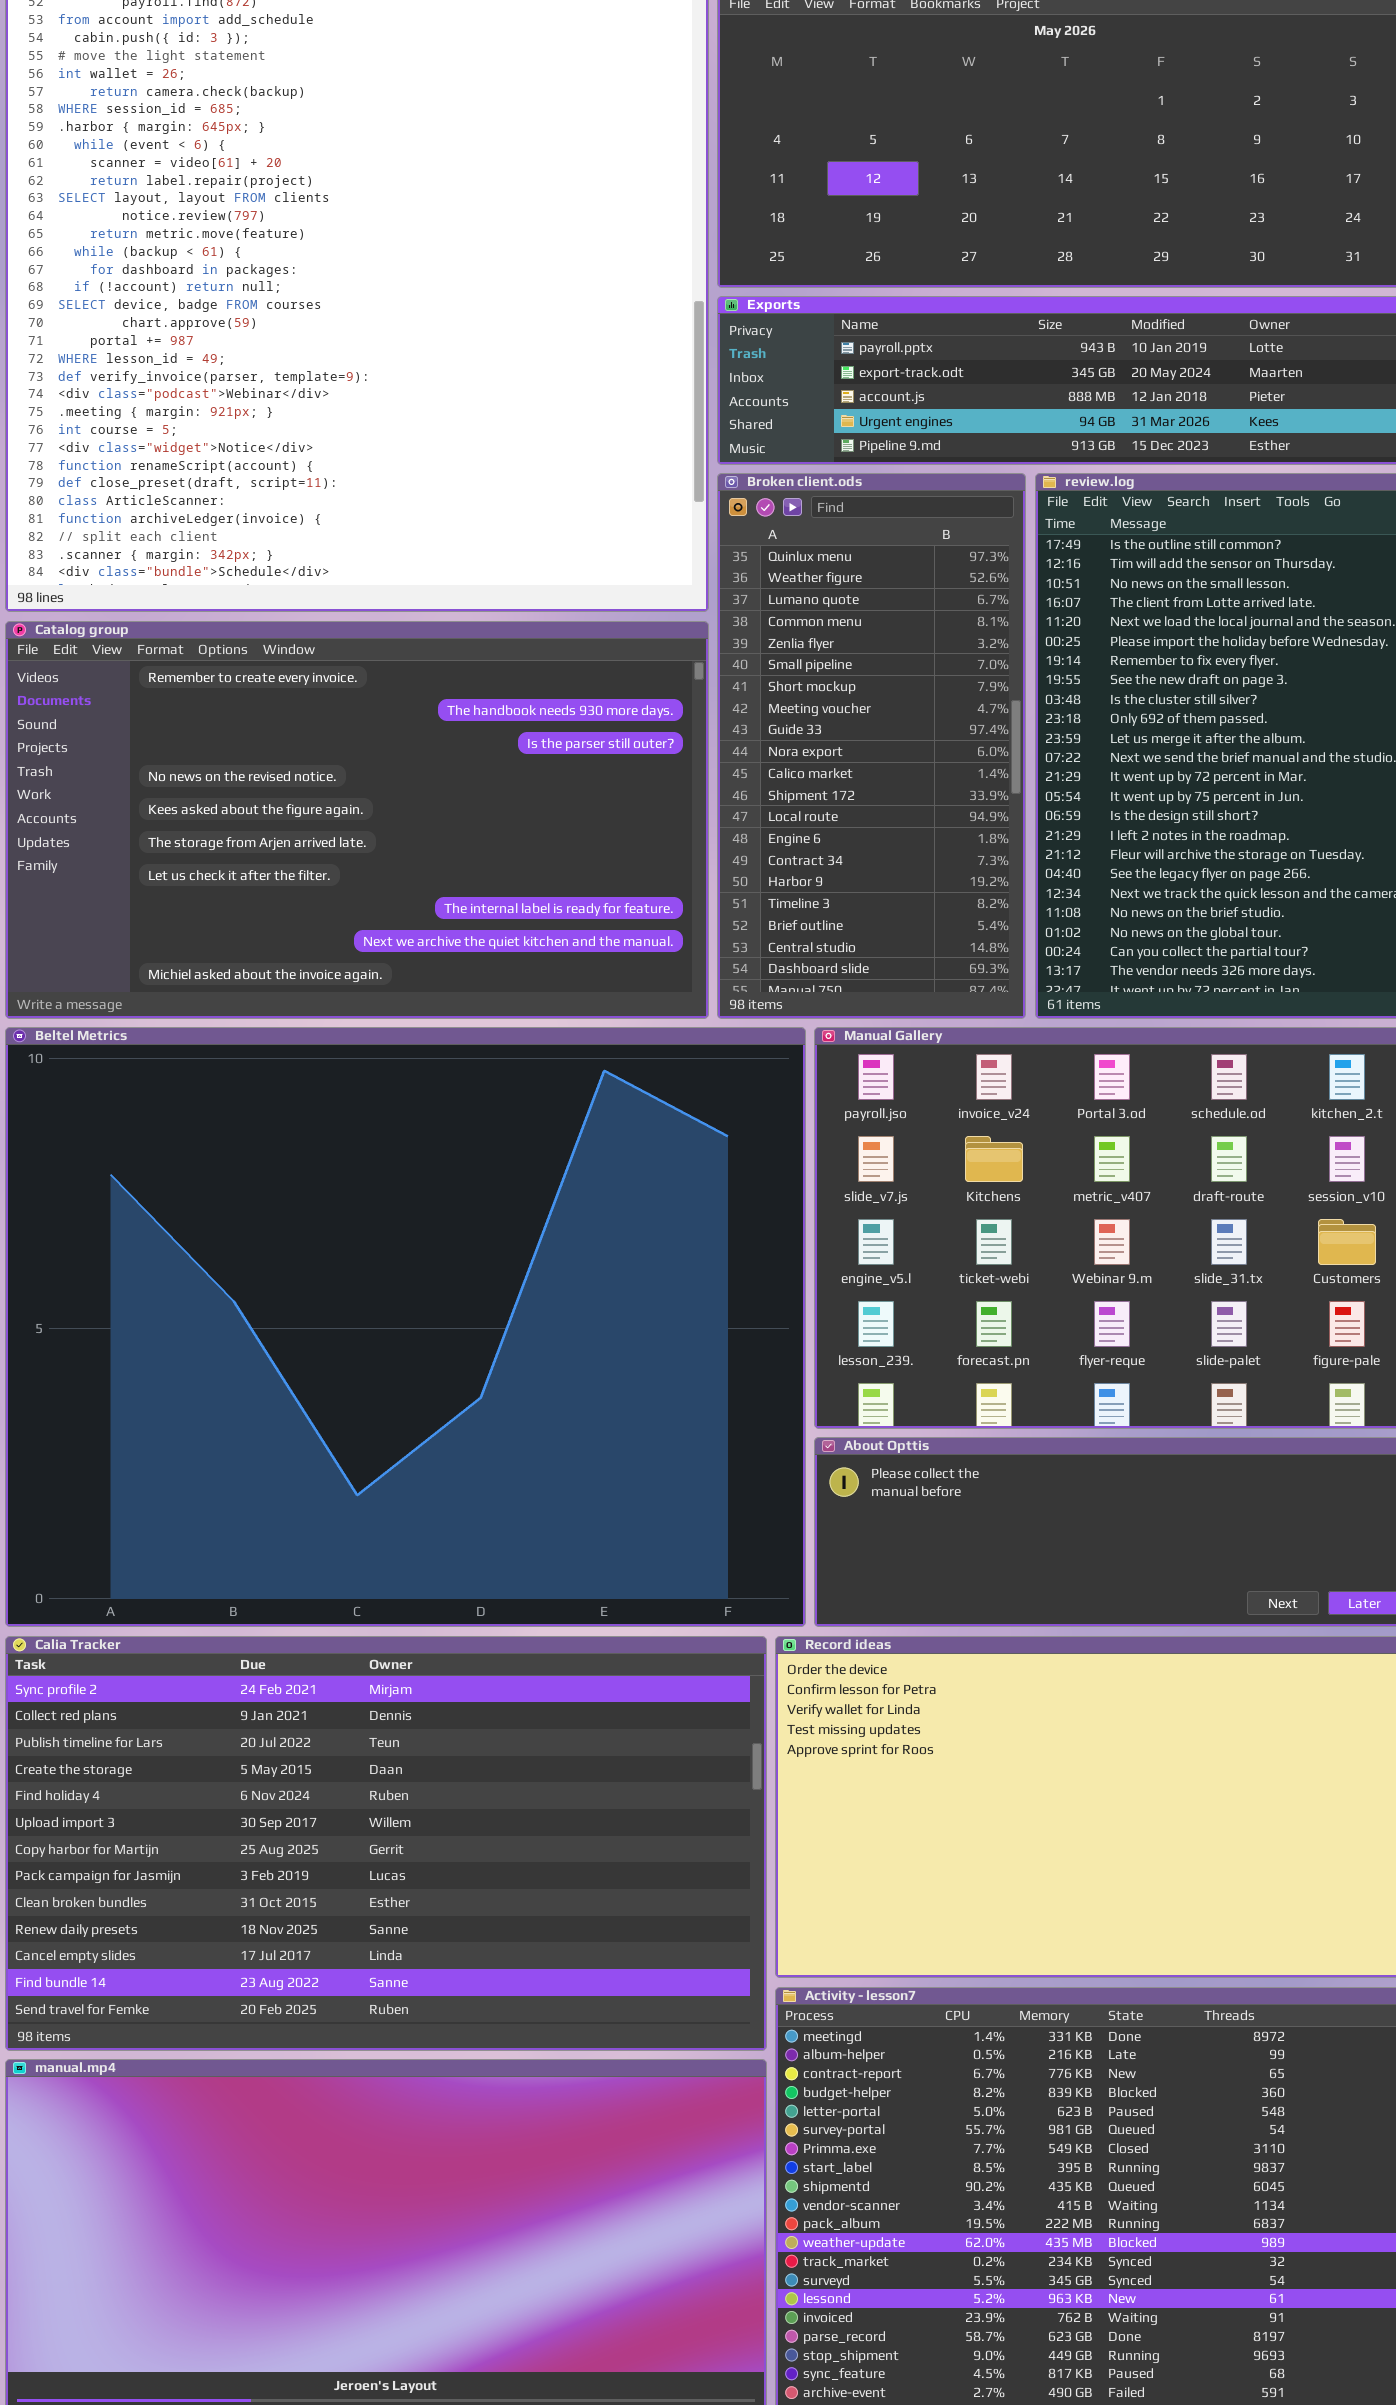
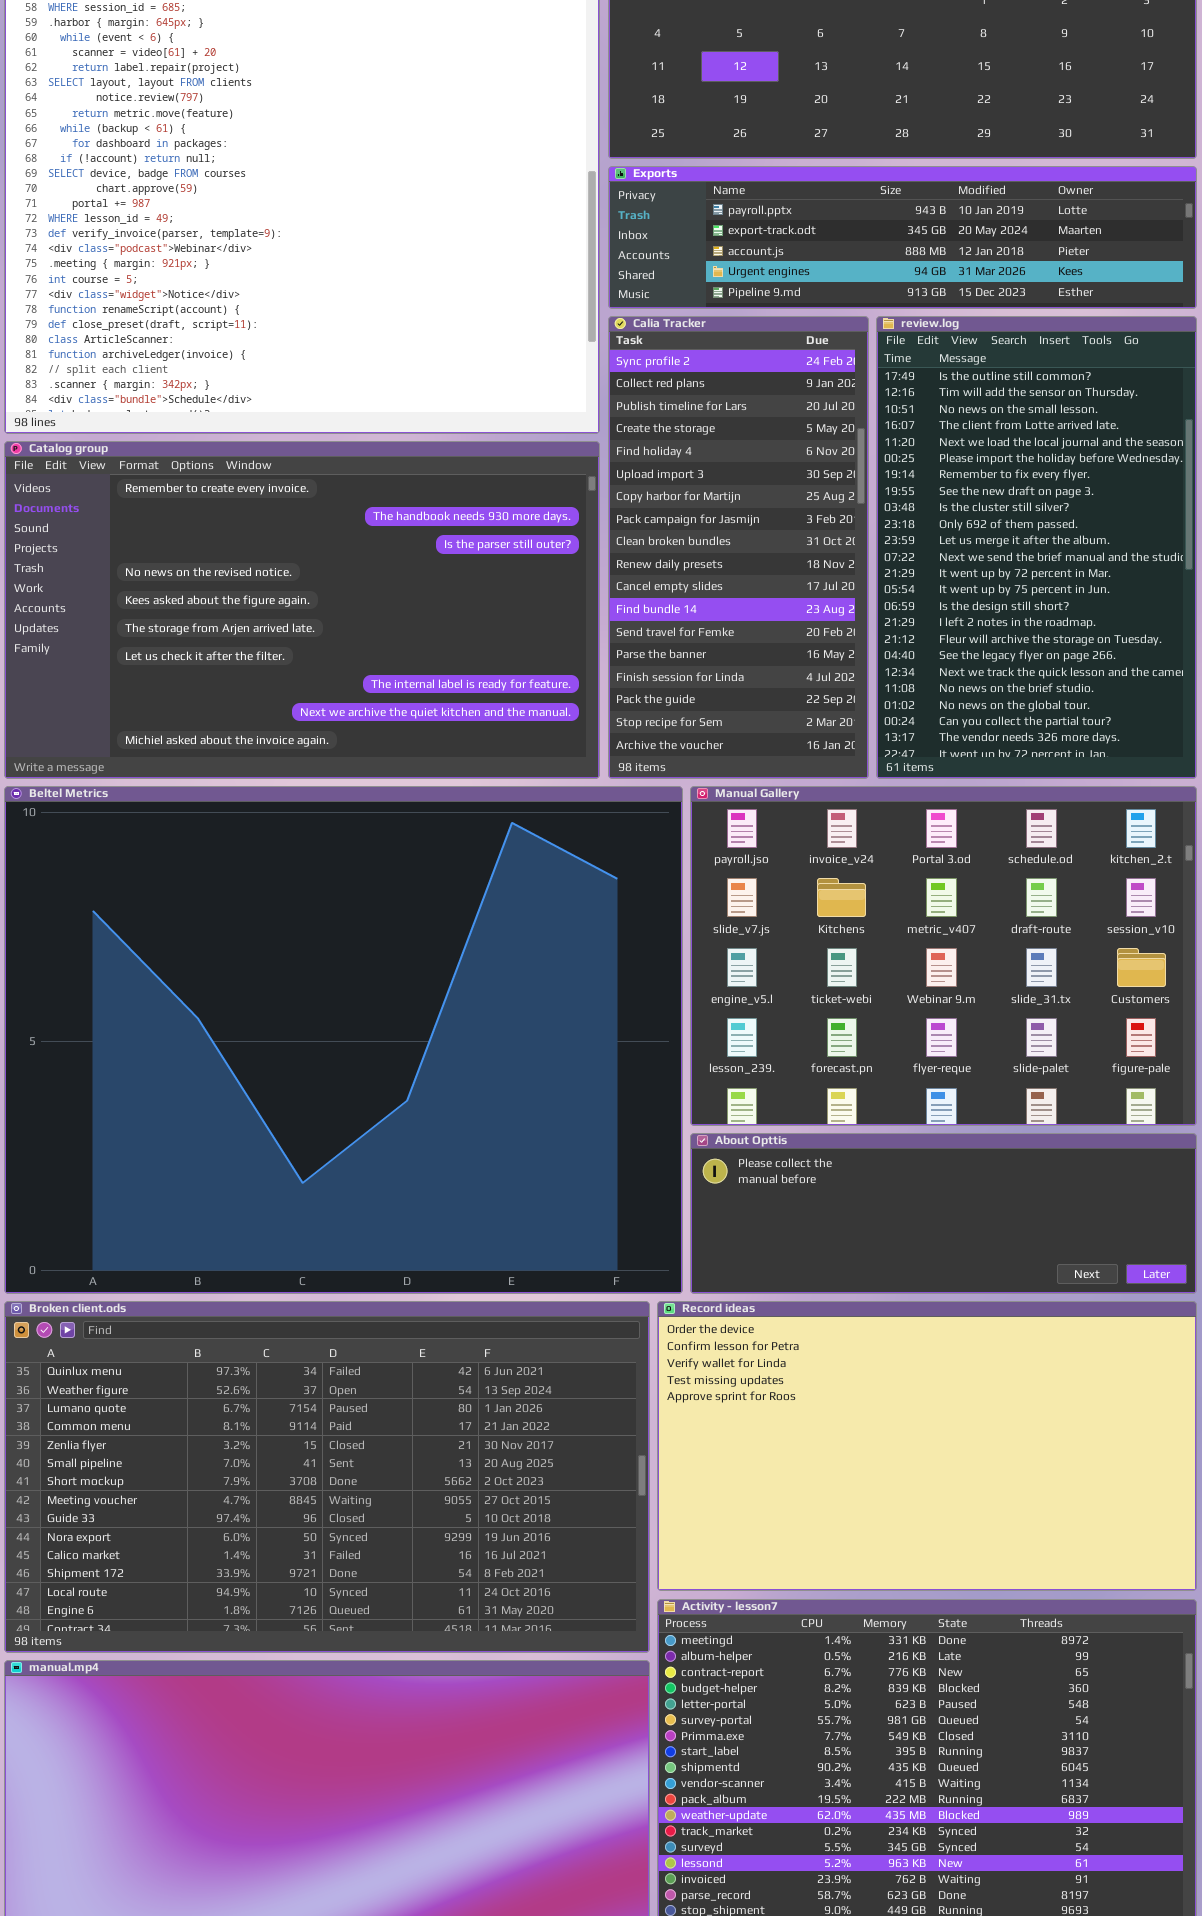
Broken client.ods: [717,473,1026,1019] -> [4,1301,650,1653], moved, resized
Calia Tracker: [5,1636,767,2051] -> [608,316,869,779], moved, resized

